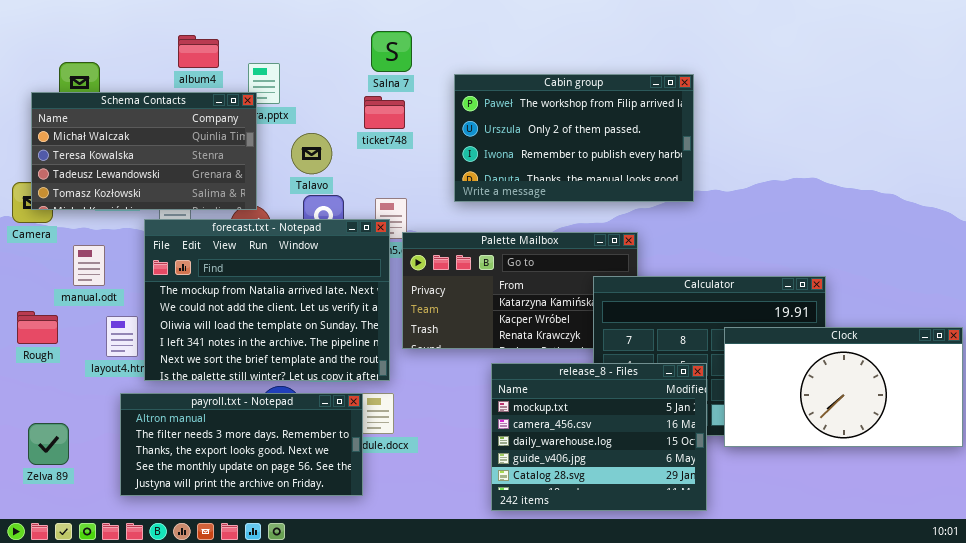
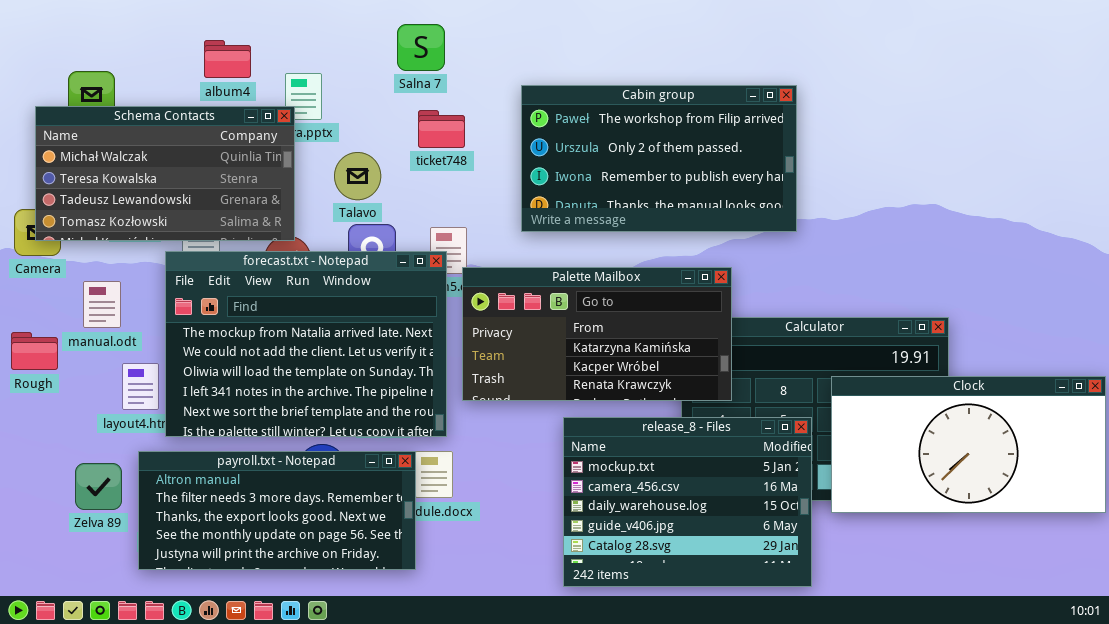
Salna 7: [371,31,412,72] -> [397,24,445,71], moved
Palette Mailbox: [402,232,638,349] -> [462,267,732,401], raised
Rough: [17,311,58,344] -> [11,332,58,370], moved
Zelva 89: [28,423,69,465] -> [75,463,122,510], moved

